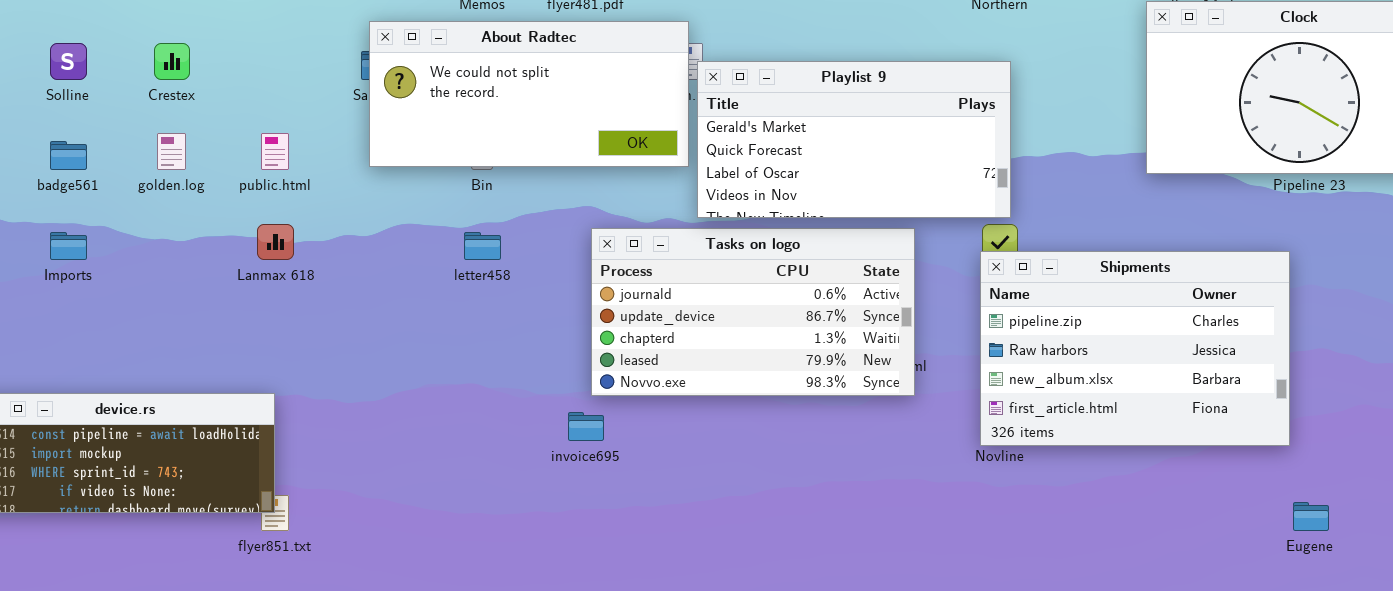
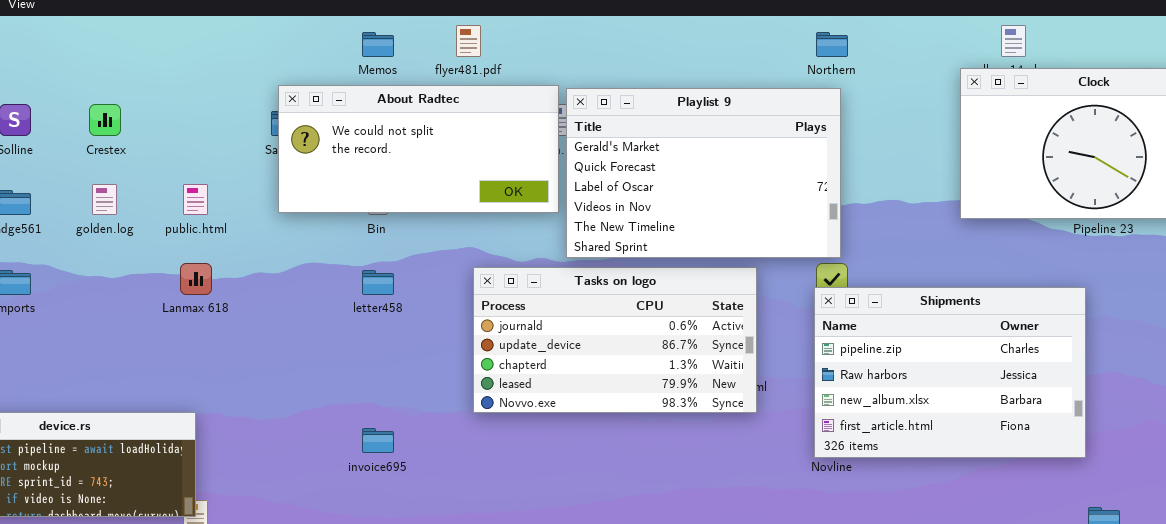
Playlist 9: [697,61,1011,218] -> [566,88,841,258], resized
invoice695: [568,412,604,441] -> [362,428,394,453], moved

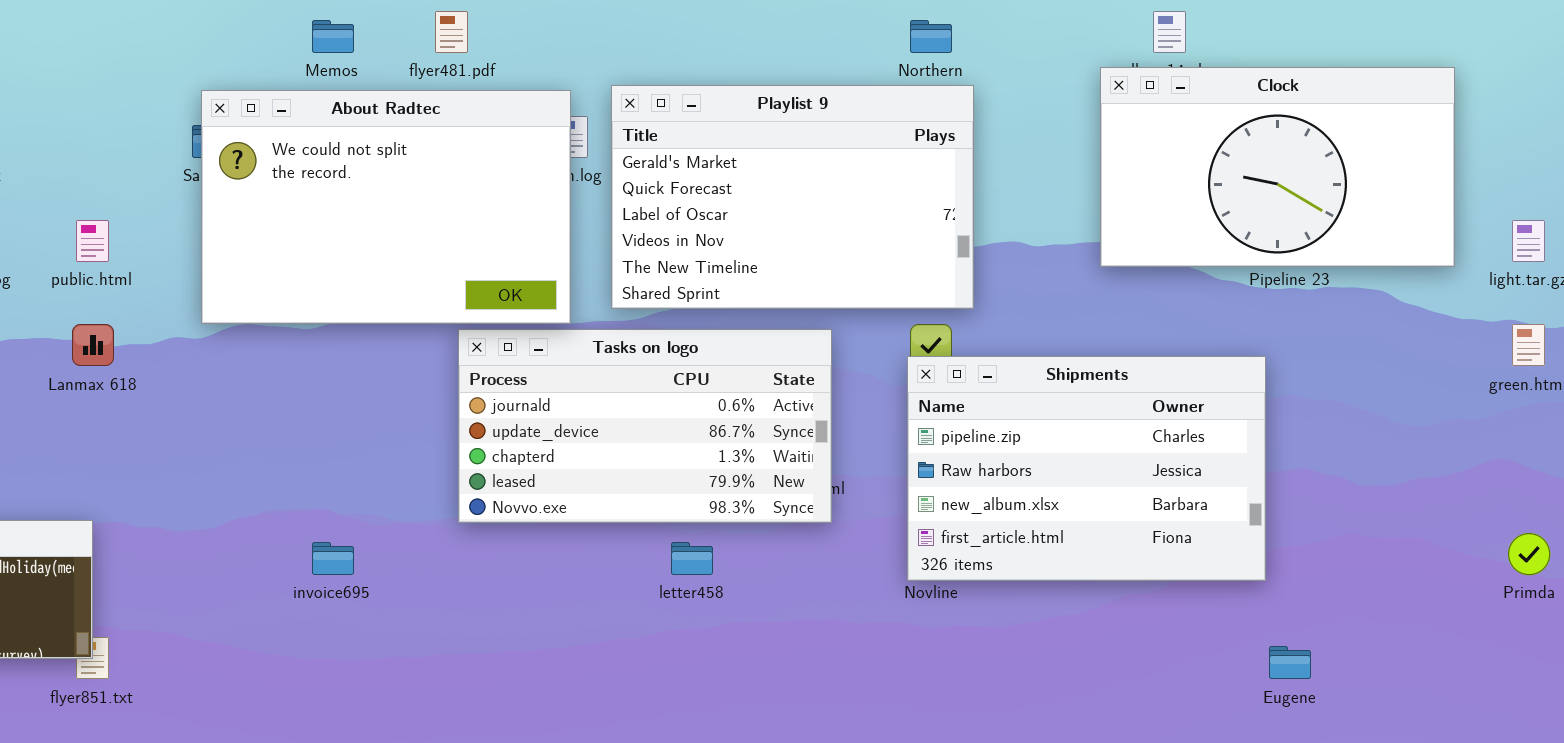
About Radtec: [278,85,559,213] -> [201,90,571,324], resized
Playlist 9: [566,88,841,258] -> [611,85,974,309], moved
letter458: [362,270,394,295] -> [671,542,713,575], moved

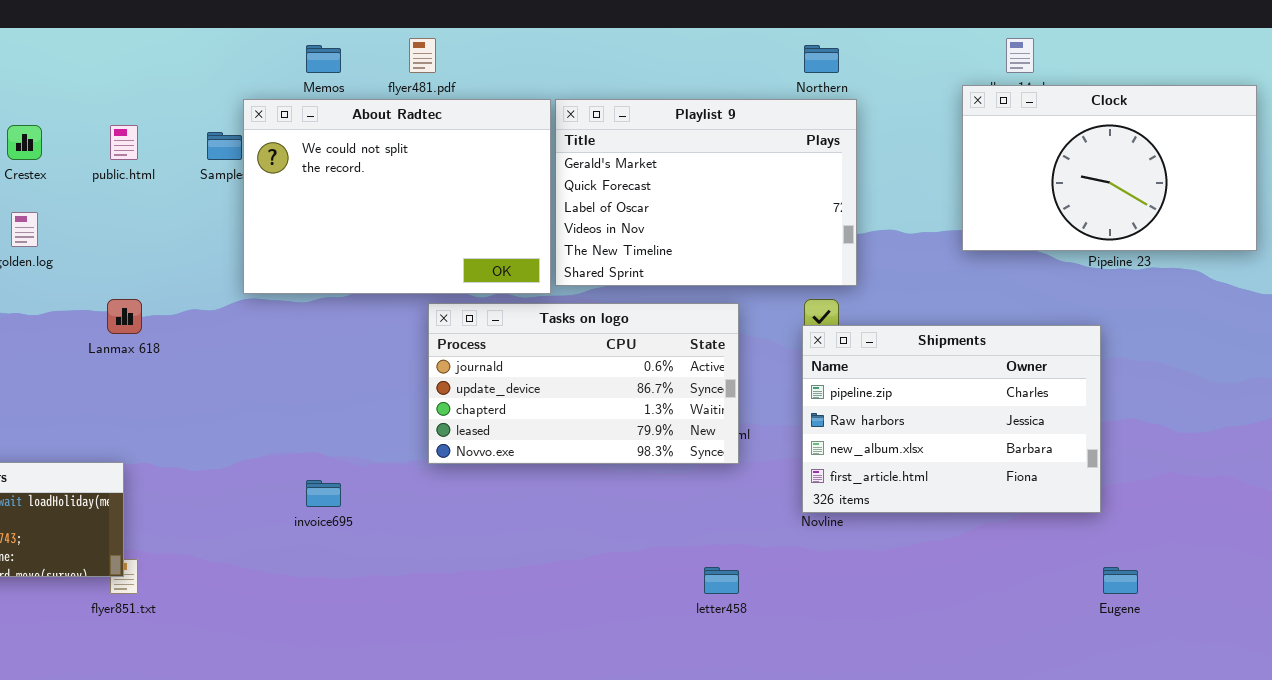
About Radtec: [201,90,571,324] -> [243,99,551,294], moved
public.html: [76,220,109,262] -> [110,125,138,160], moved
letter458: [671,542,713,575] -> [704,567,739,594], moved

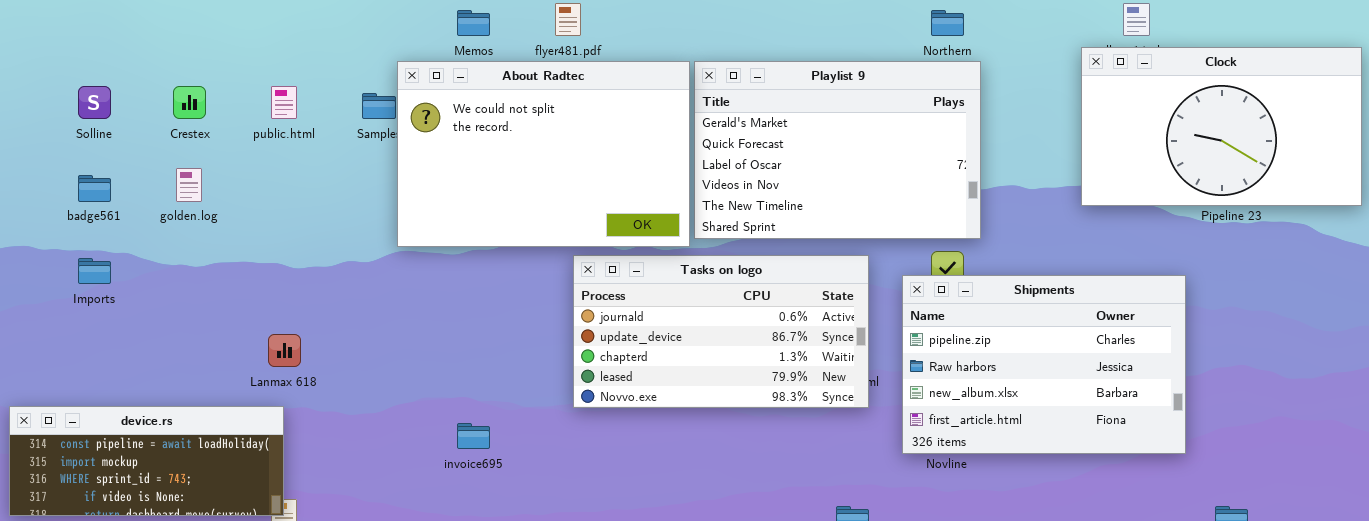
Lanmax 618: [107,299,142,334] -> [268,334,301,367], moved
Shipments: [802,325,1101,513] -> [902,275,1186,454], moved

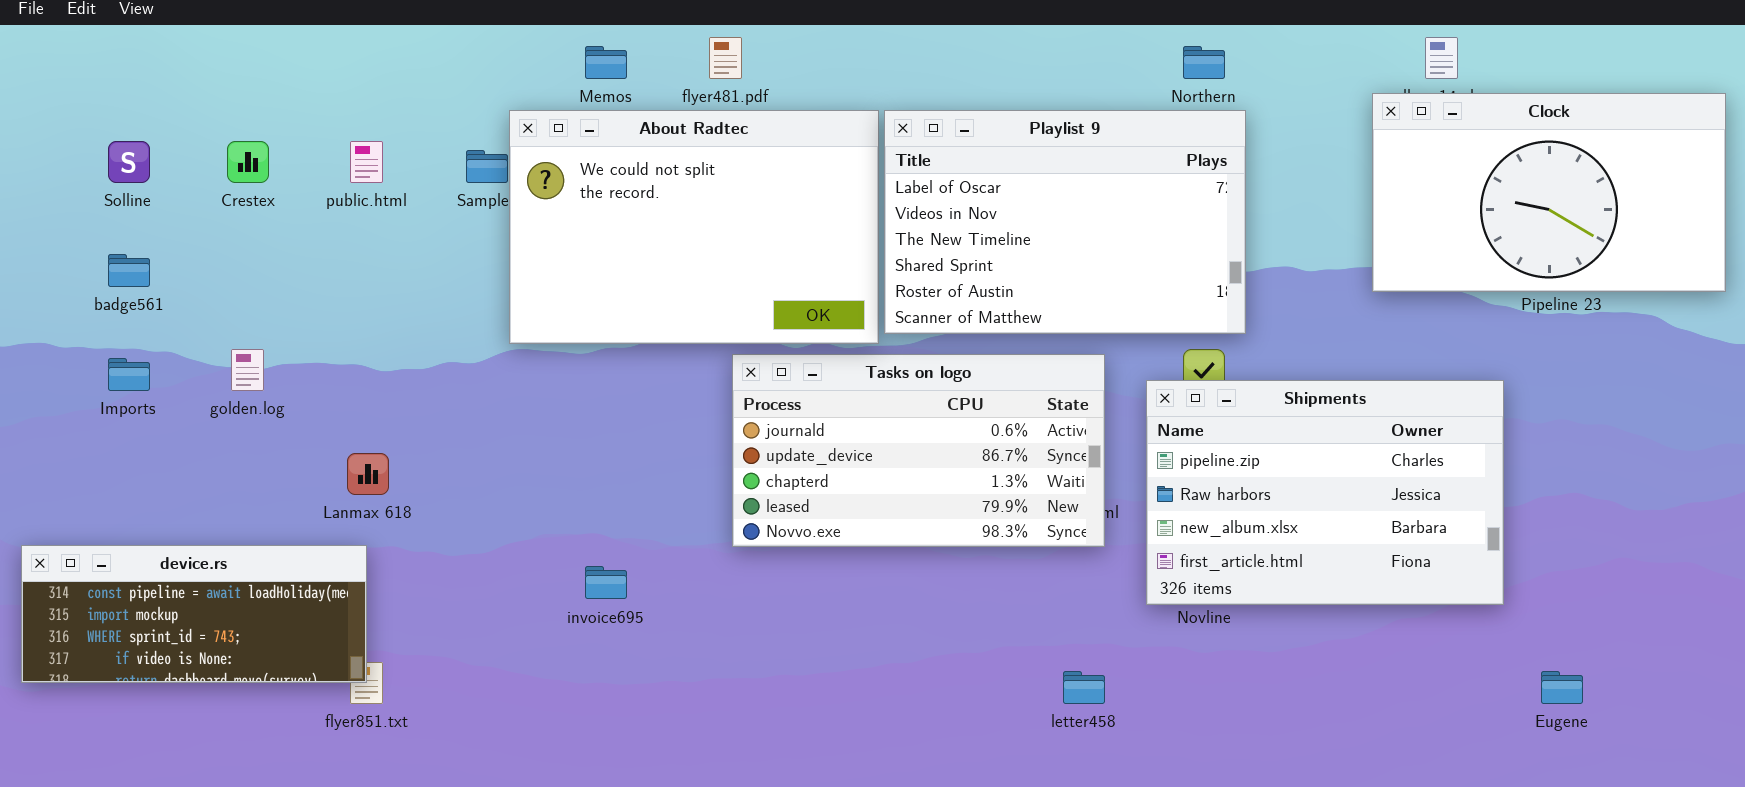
Playlist 9: [694,61,981,239] -> [884,110,1246,334], scrolled down 2 rows
golden.log: [176,168,202,202] -> [231,349,264,391], moved

